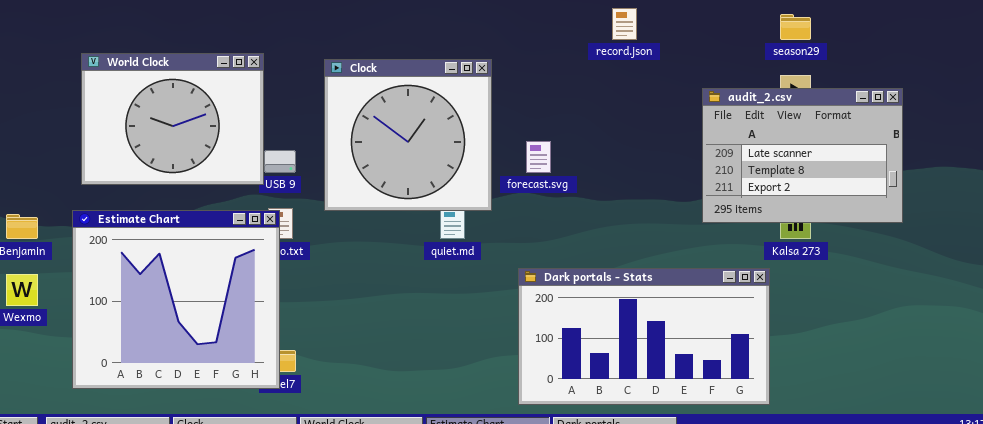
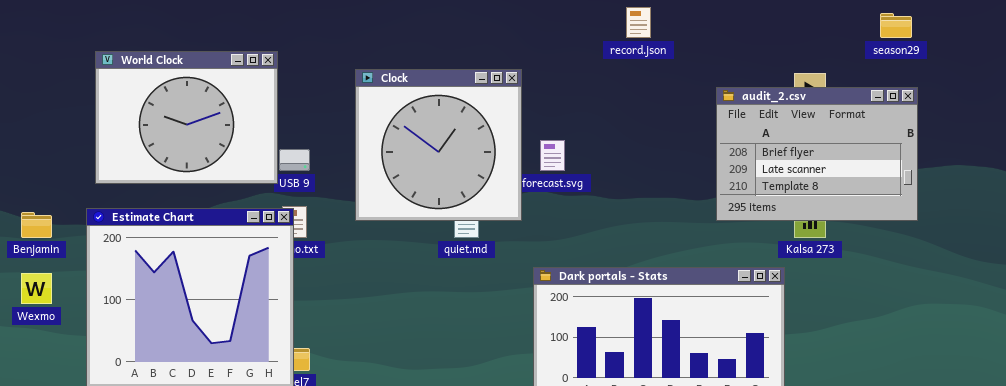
season29: [780,14,811,40] -> [880,13,912,38], moved
Clock: [324,59,492,211] -> [355,69,522,221], moved
audit_2.csv: [702,88,903,223] -> [716,87,918,221], scrolled up 1 row

